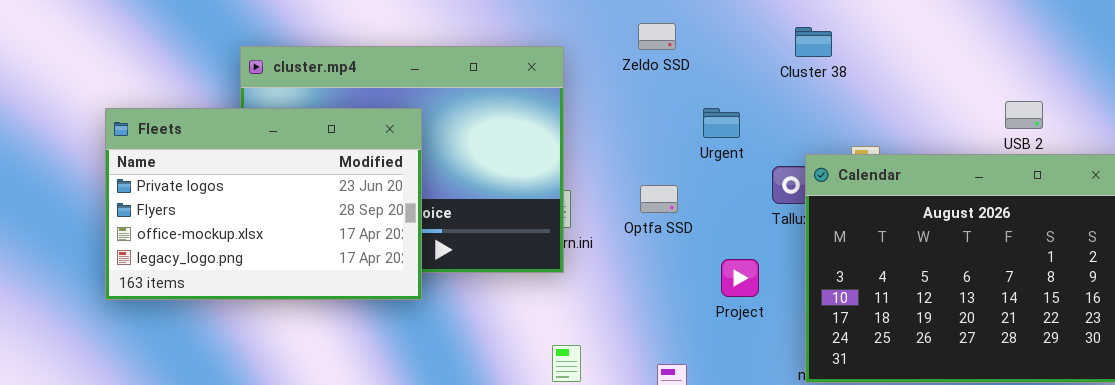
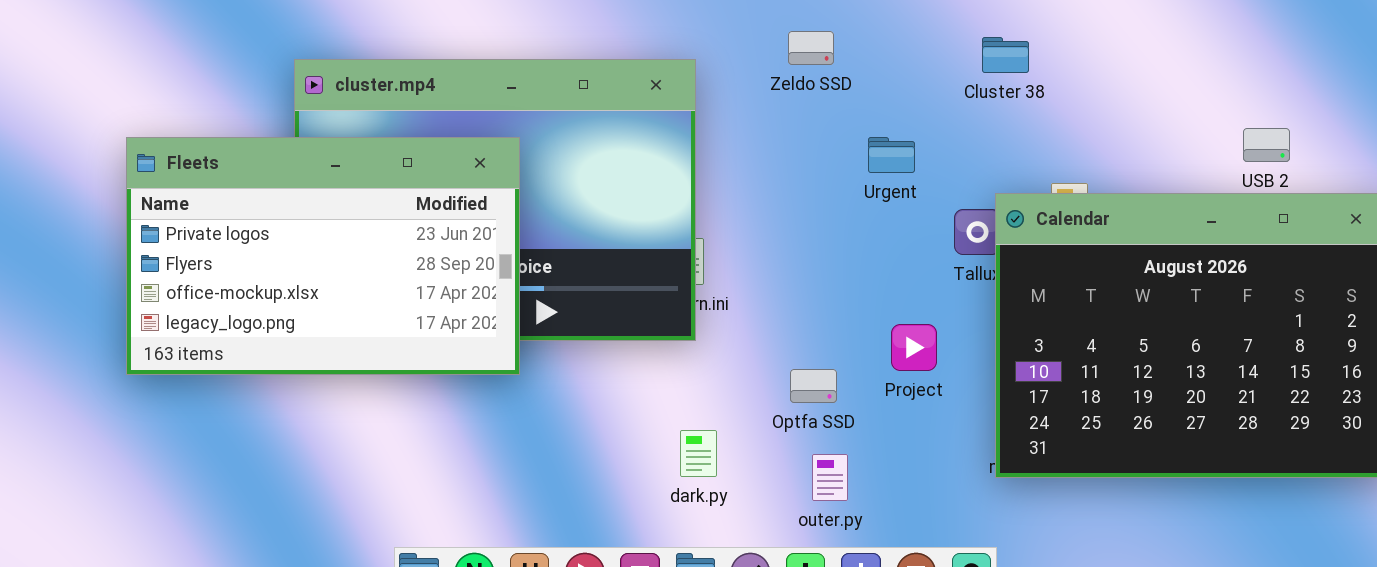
Optfa SSD: [640,185,678,213] -> [790,369,837,403], moved

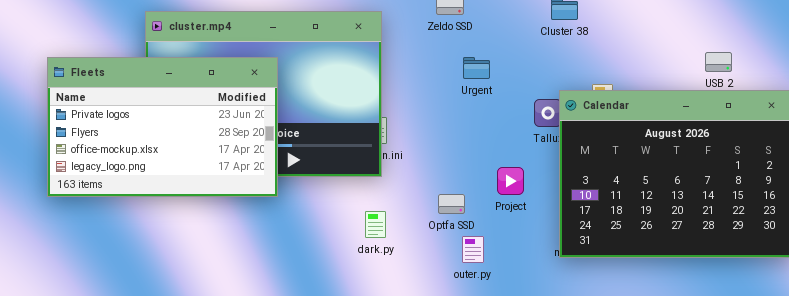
Urgent: [868,137,915,173] -> [463,57,490,79], moved
dark.py: [680,430,717,477] -> [365,211,386,238], moved
outer.py: [812,454,848,501] -> [462,236,484,263], moved

